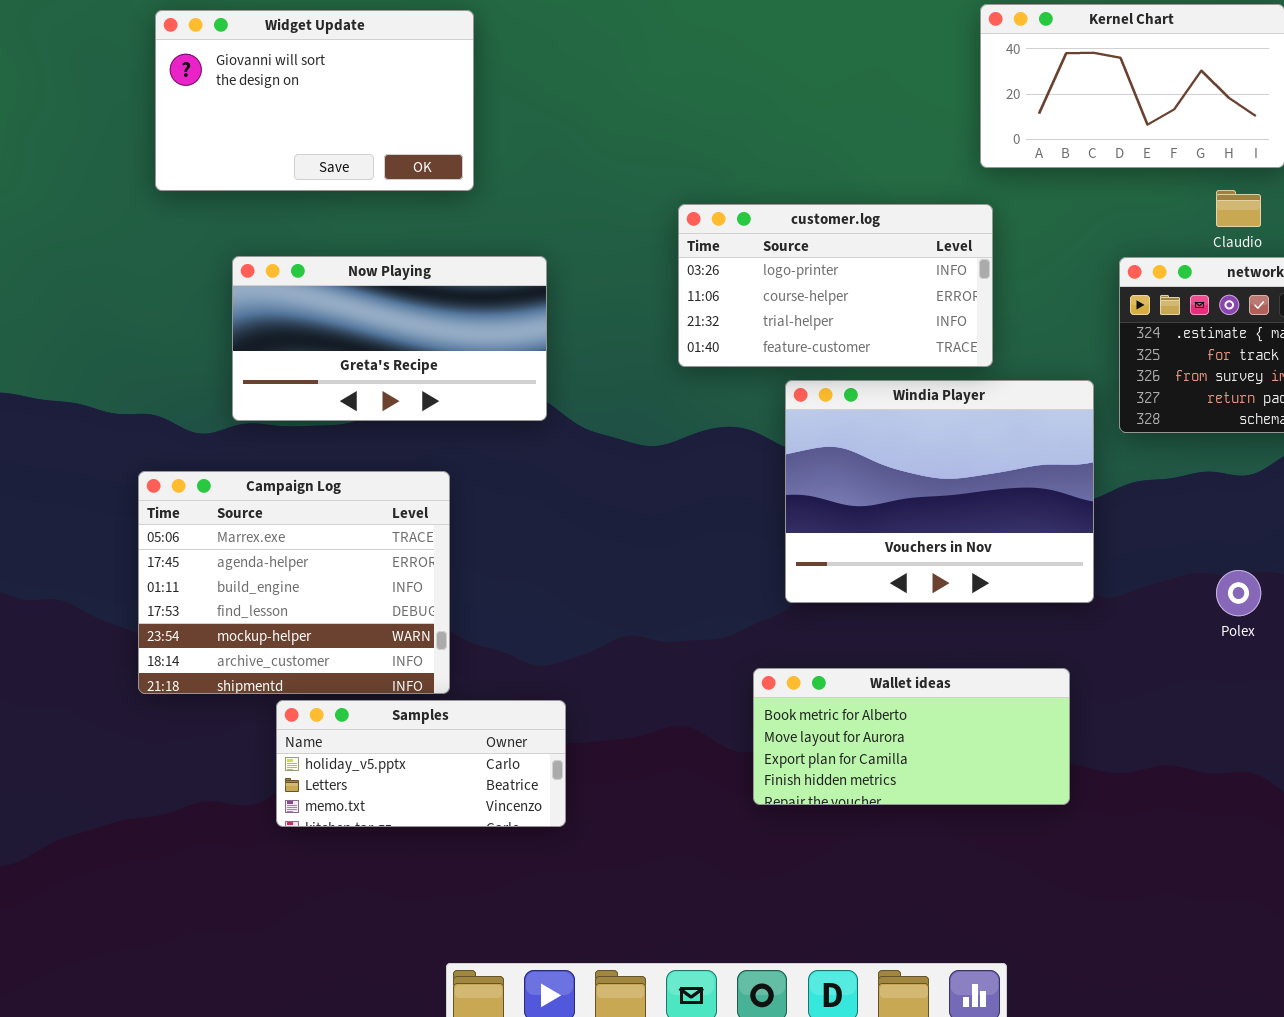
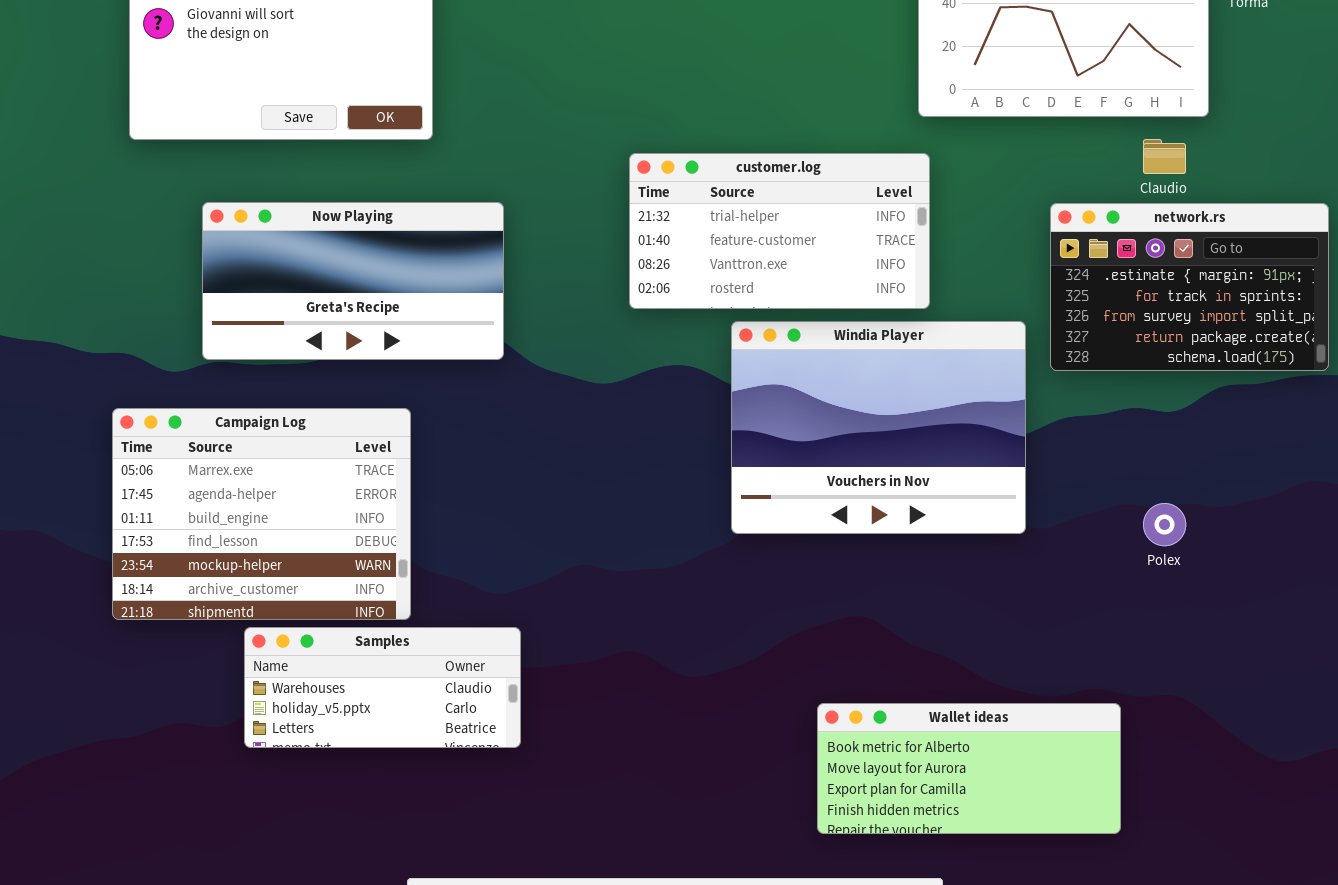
customer.log: [678,204,993,367] -> [629,153,930,309], scrolled down 2 rows
Wallet ideas: [753,668,1070,805] -> [817,703,1121,834], moved
Samples: [276,700,566,827] -> [244,627,521,748], scrolled up 1 row

